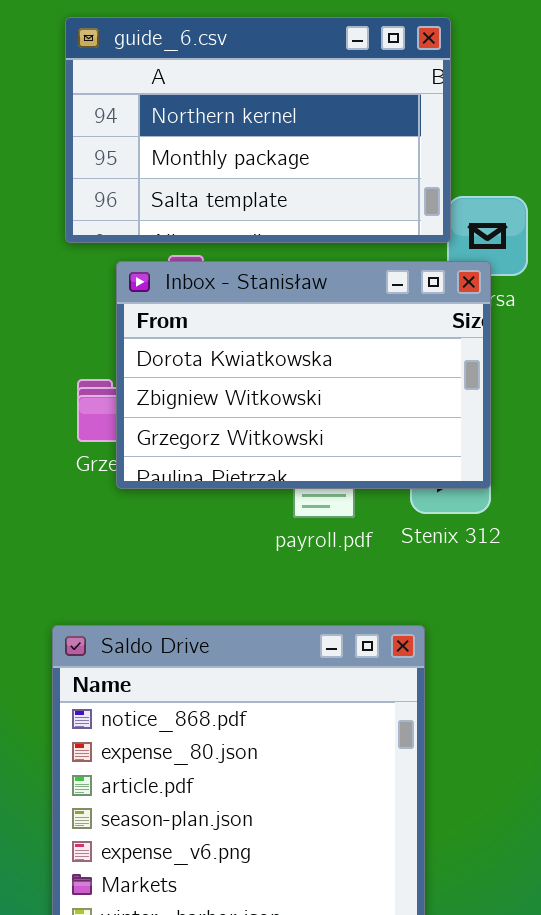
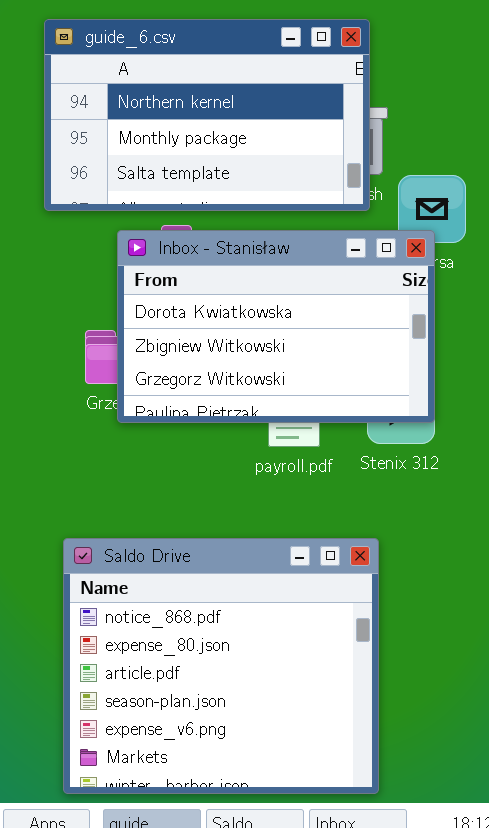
guide_6.csv: [65,17,451,243] -> [44,19,370,211], moved

